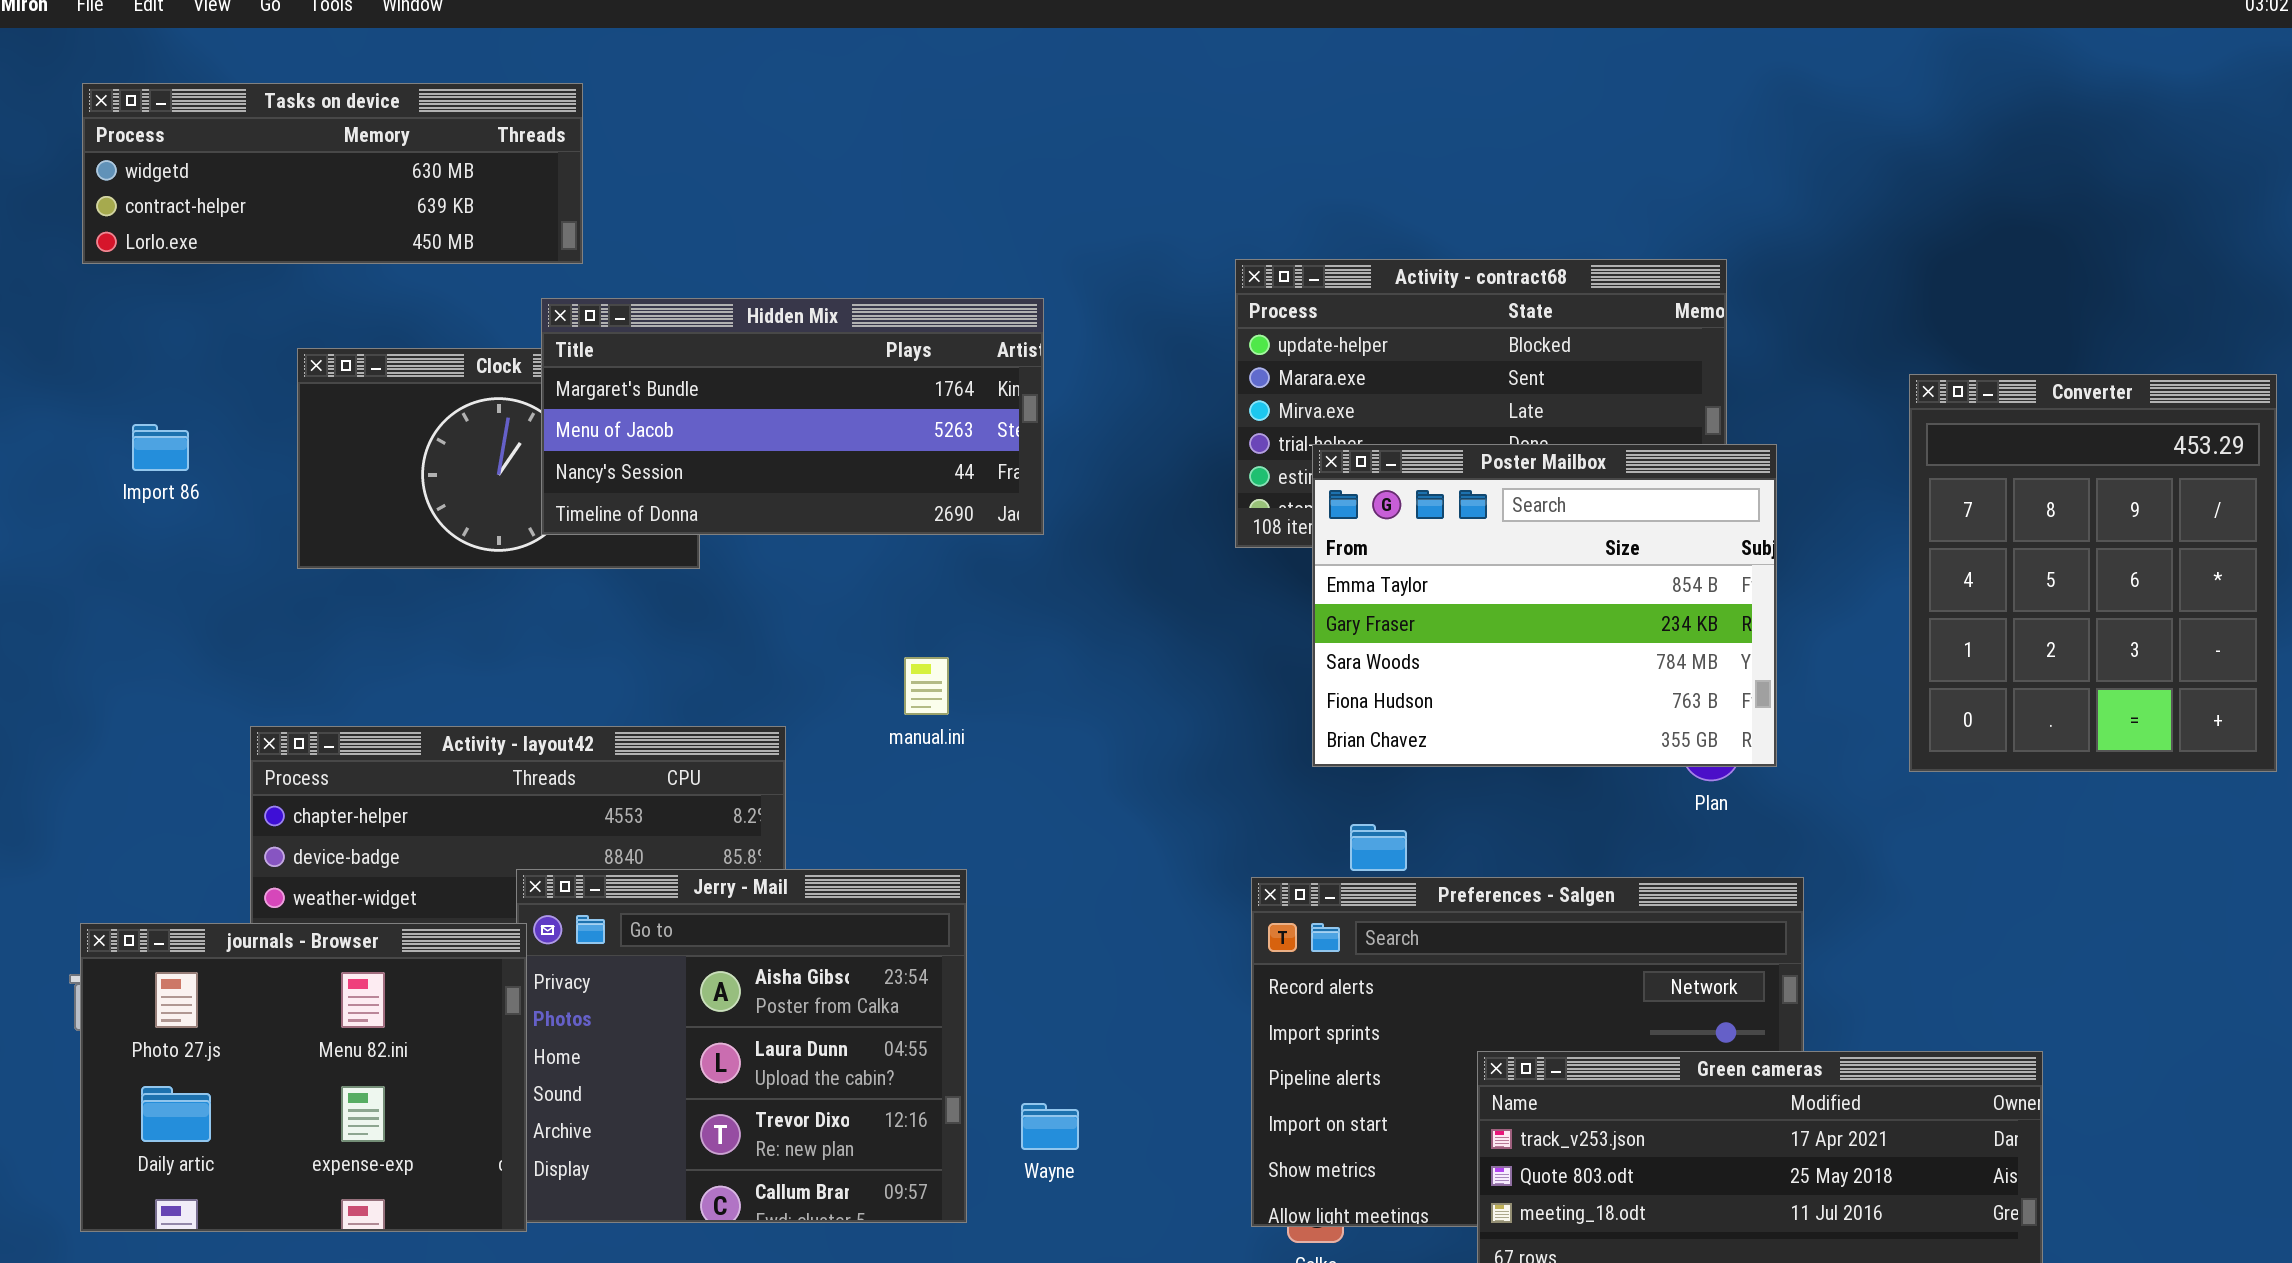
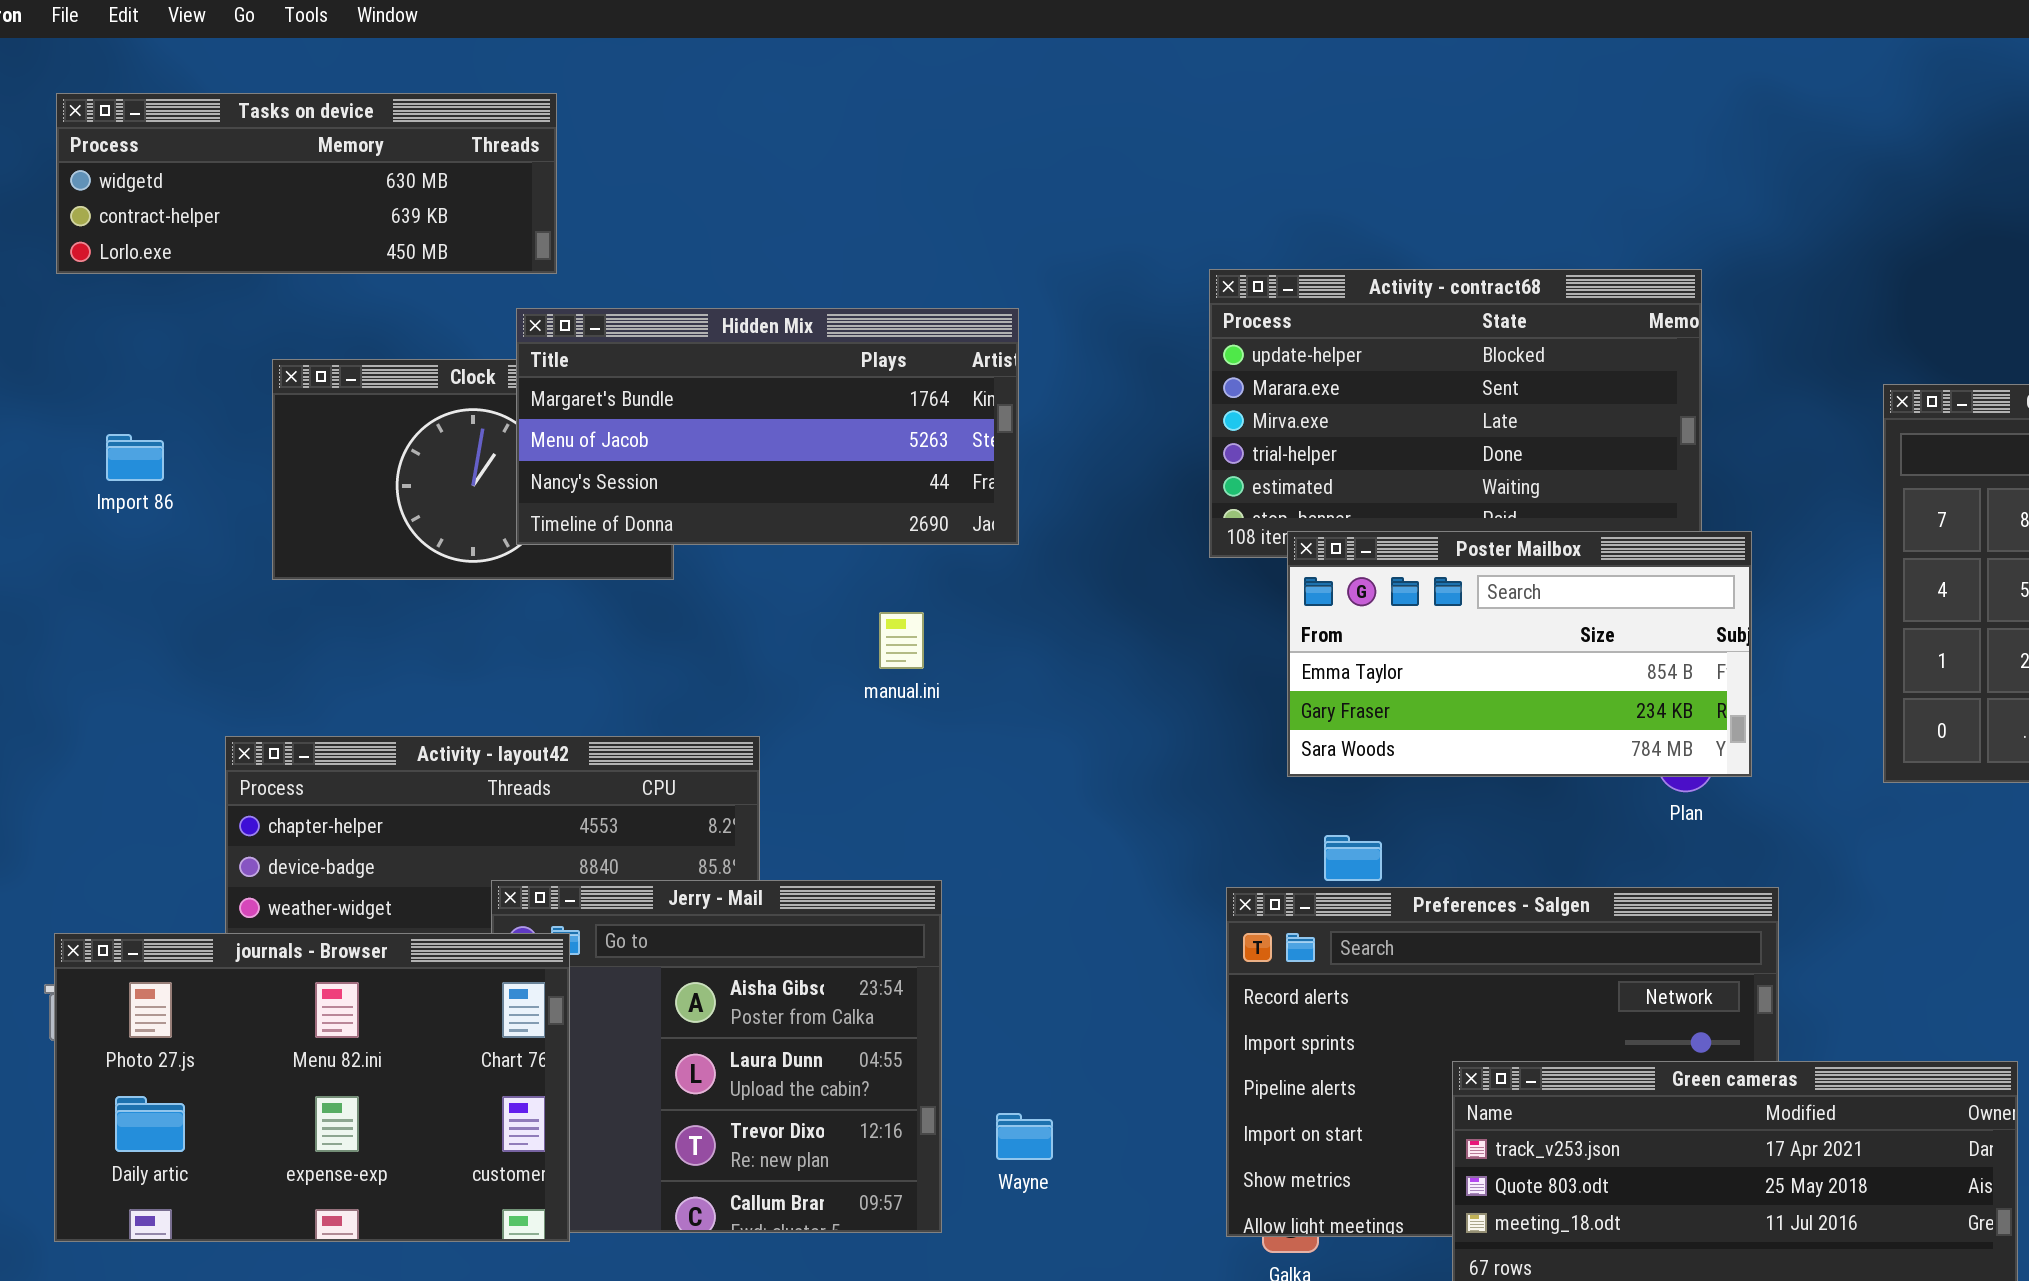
Poster Mailbox: [1312,444,1777,767] -> [1287,531,1752,777], resized
manual.ini: [904,657,949,715] -> [879,612,924,669], moved
journals - Browser: [80,923,527,1232] -> [54,933,570,1242], resized

